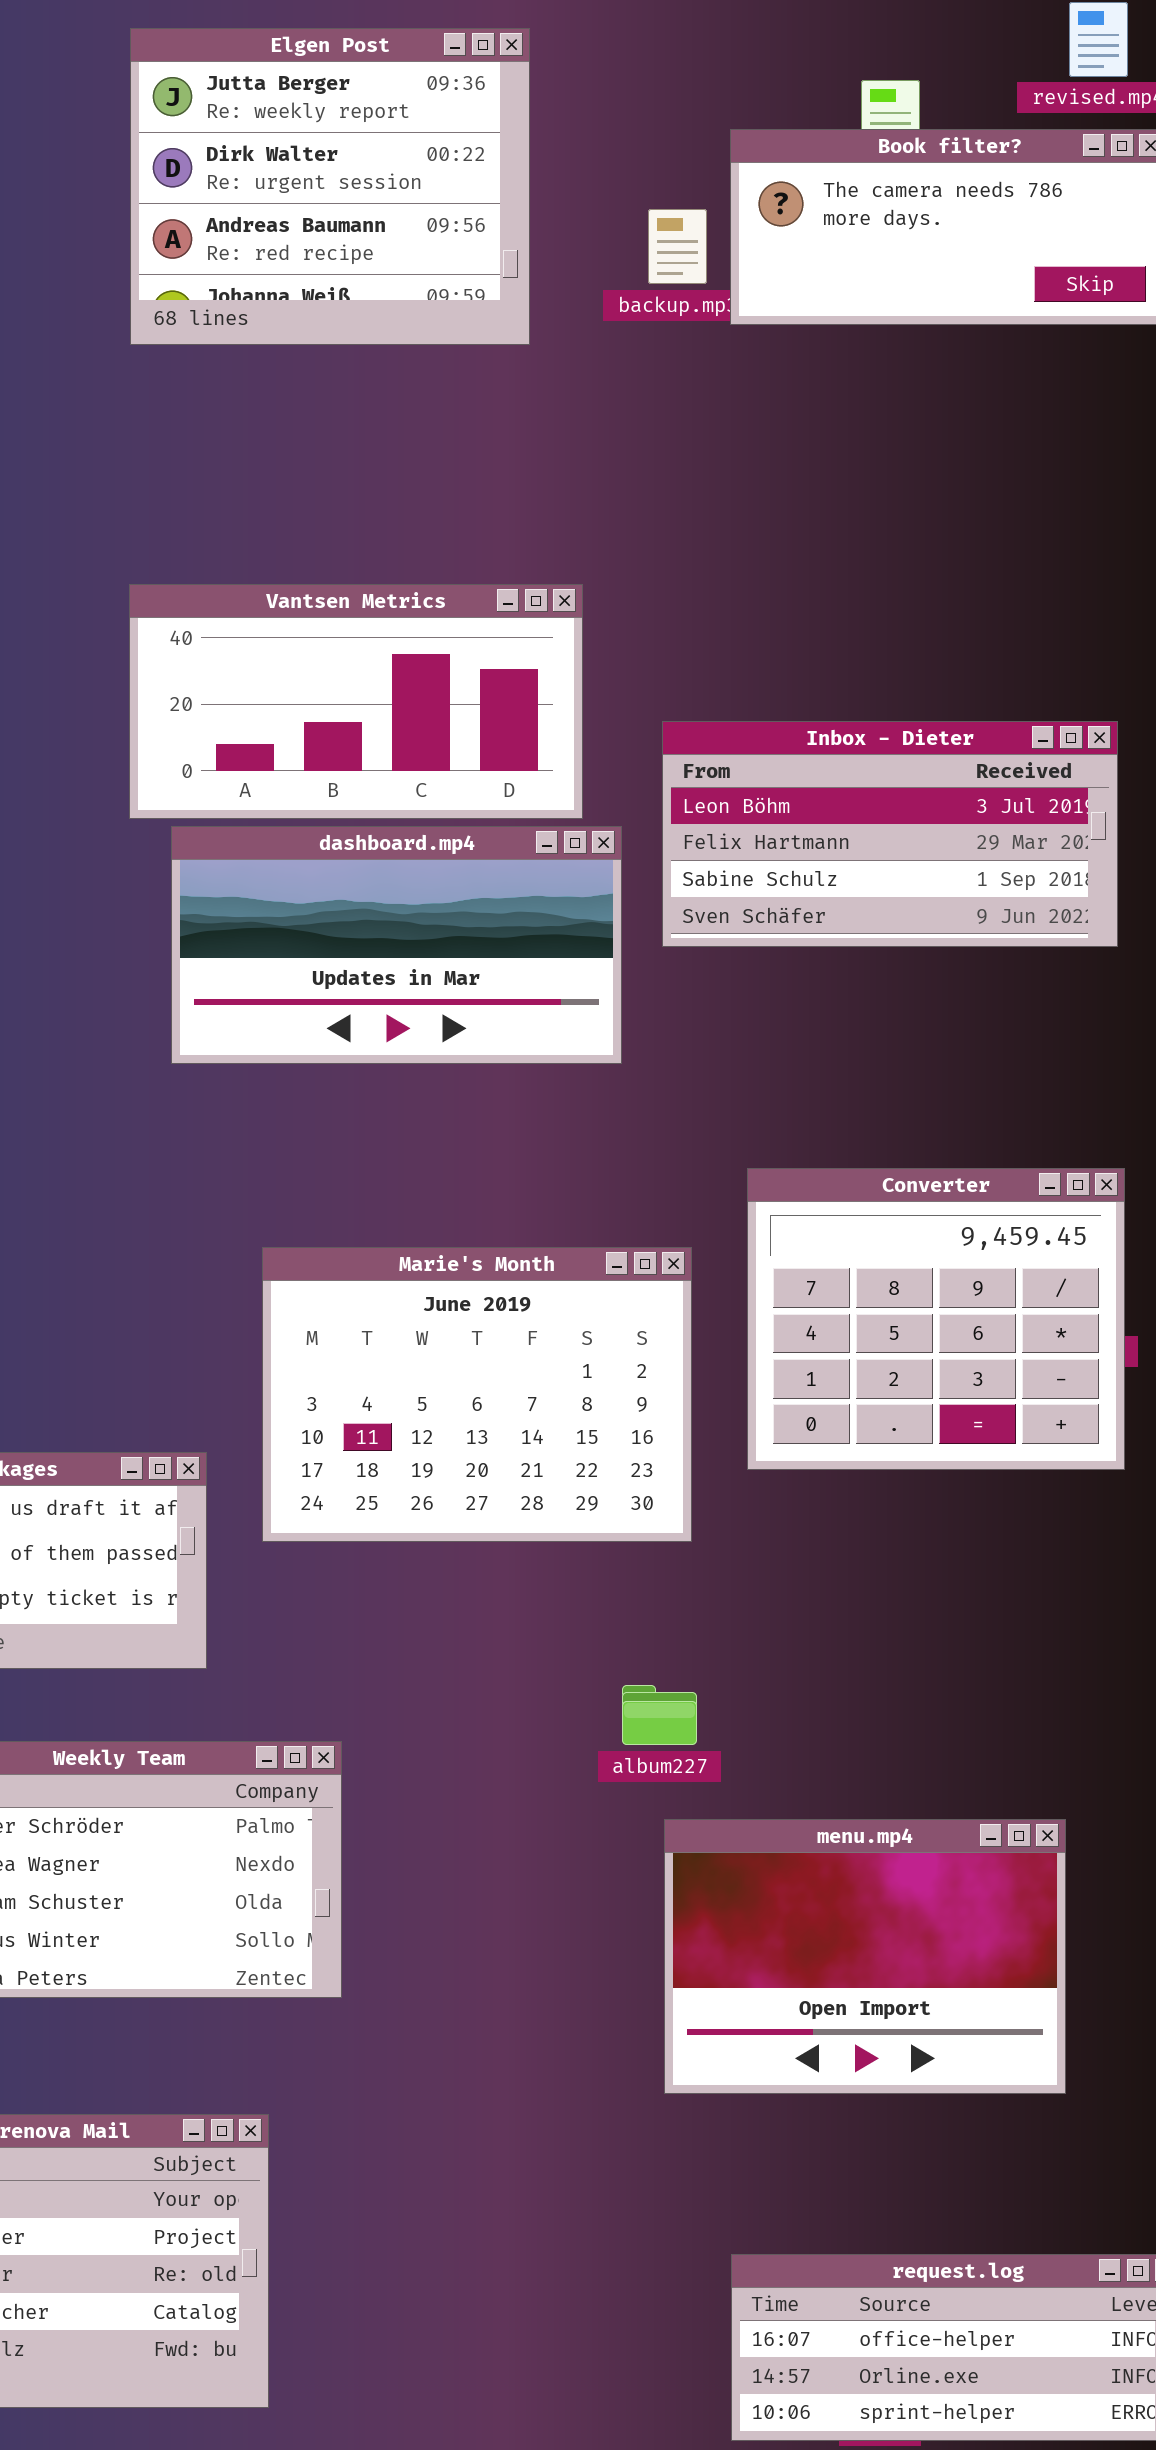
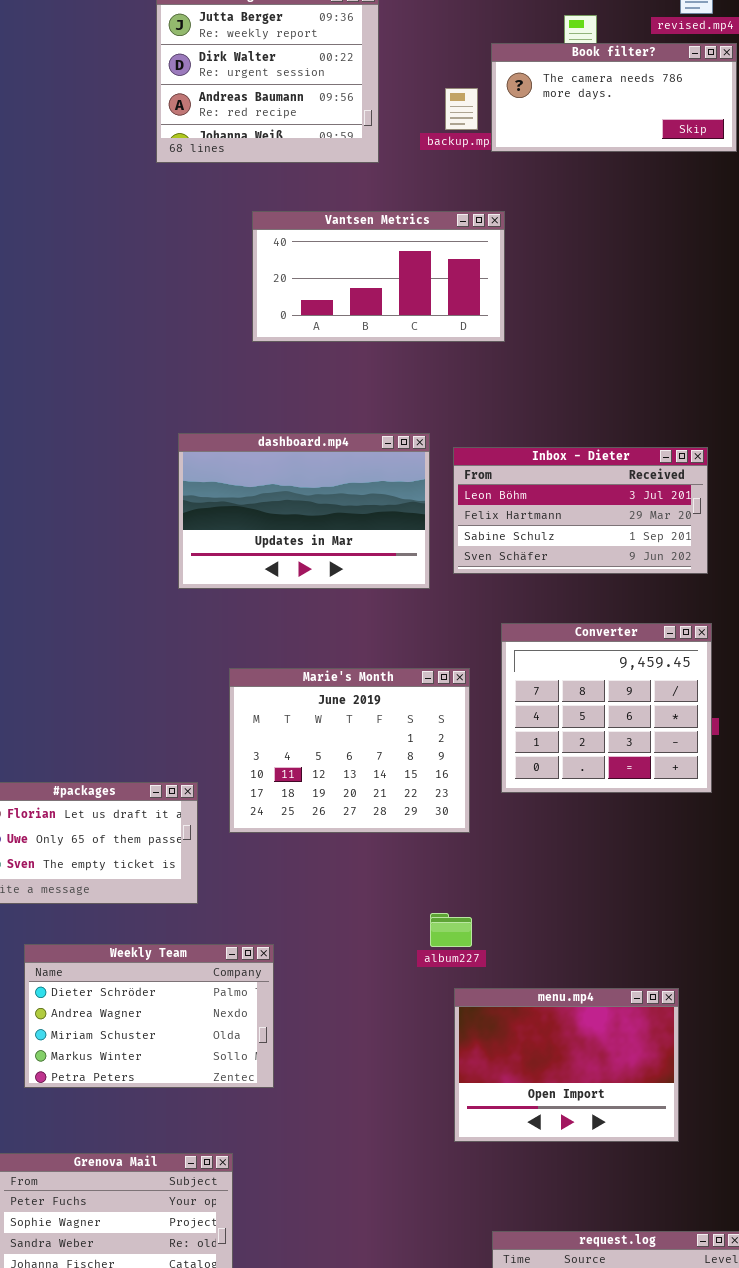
Vantsen Metrics: [129,584,583,819] -> [252,211,505,342], moved
Inbox - Dieter: [662,721,1118,947] -> [453,447,708,574], moved
dashboard.mp4: [171,826,622,1064] -> [178,433,430,589], resized

